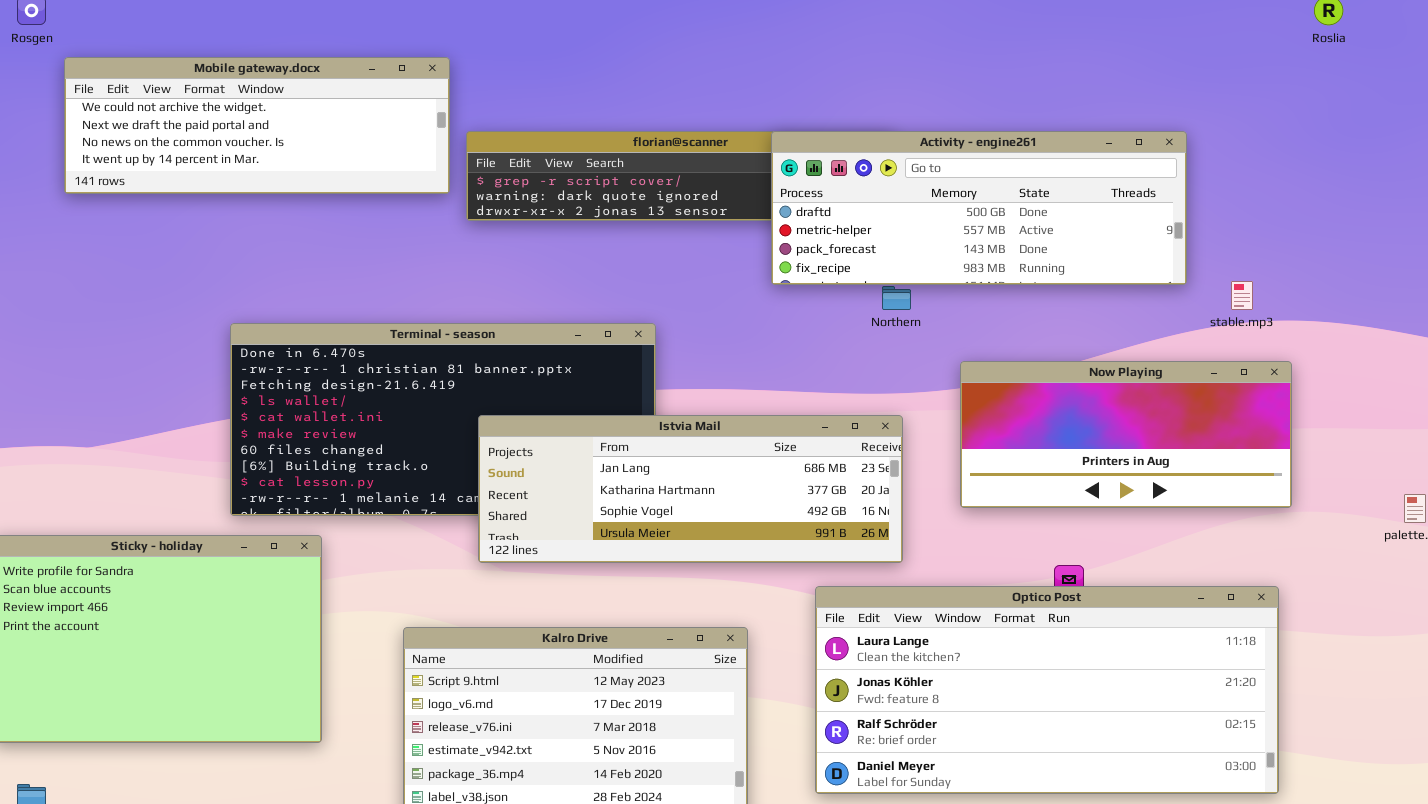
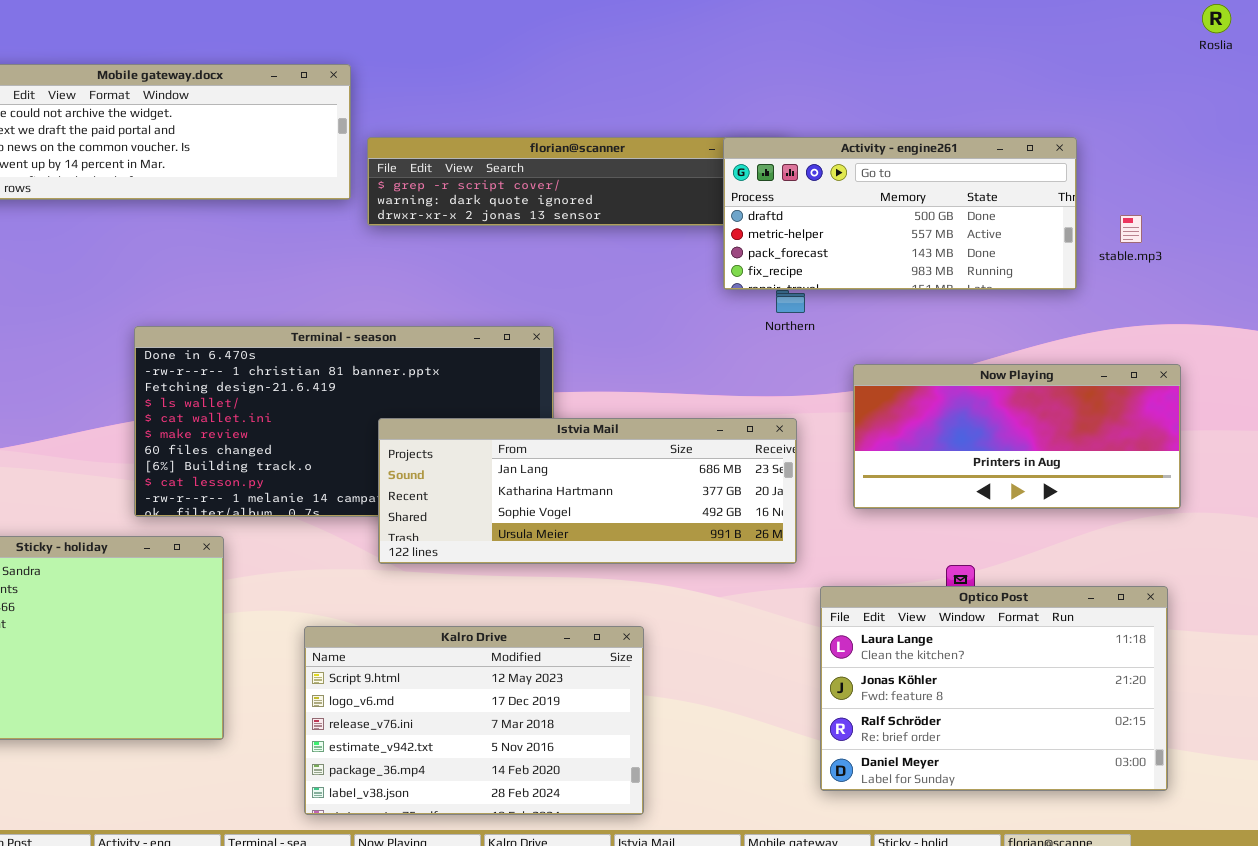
Activity - engine261: [771,131,1187,285] -> [723,137,1077,290], resized
stable.mp3: [1231,281,1253,310] -> [1120,215,1142,243], moved
Optico Post: [815,586,1279,794] -> [820,586,1168,791], resized

